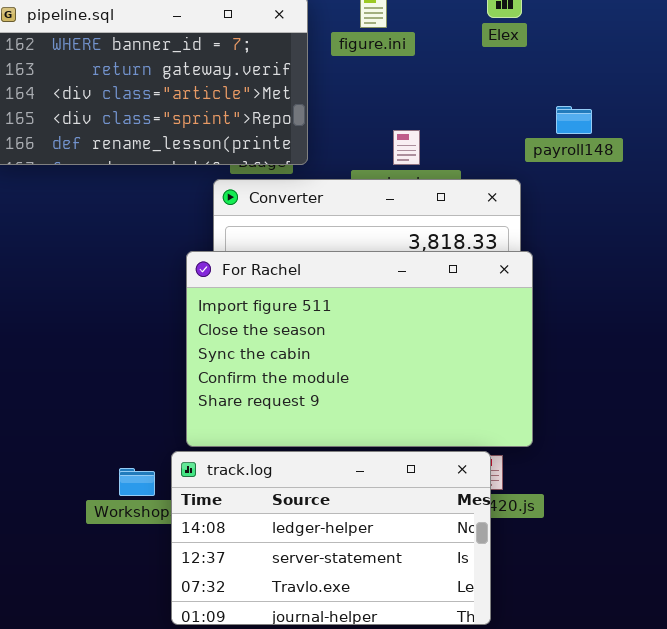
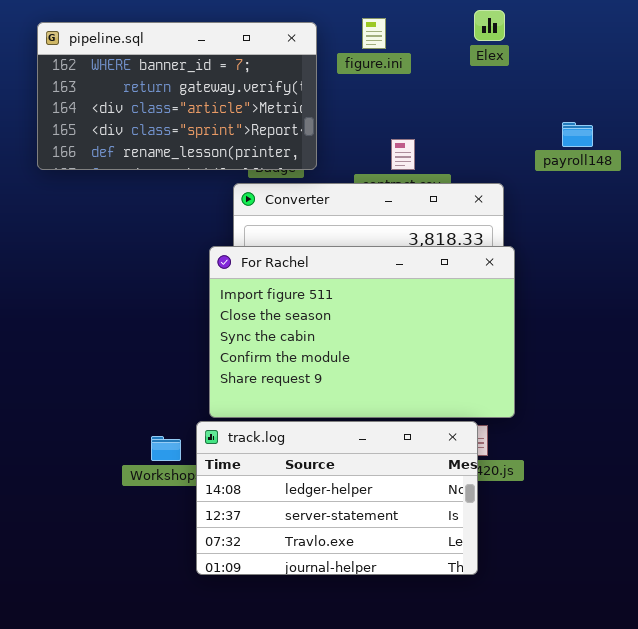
payroll148: [556,106,592,134] -> [562,122,593,147], moved

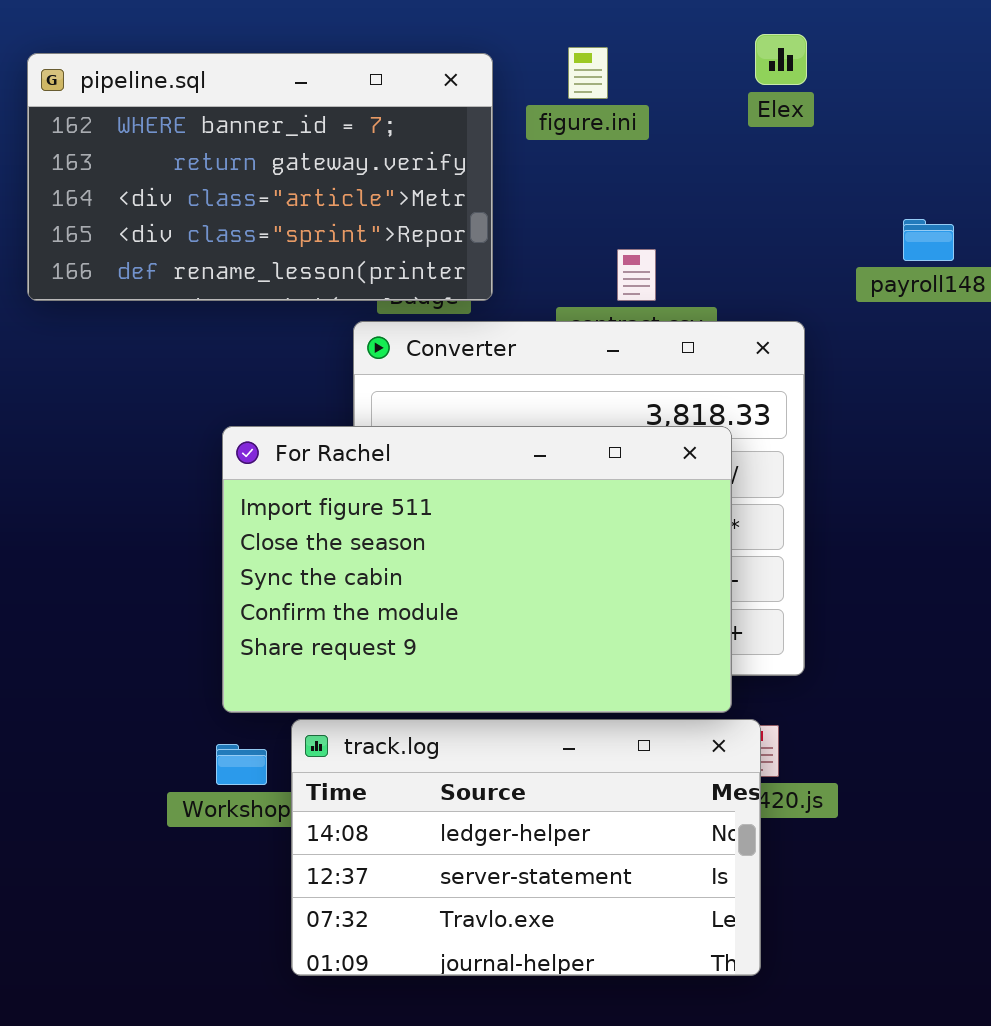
For Rachel: [209,246,515,418] -> [222,426,732,713], moved

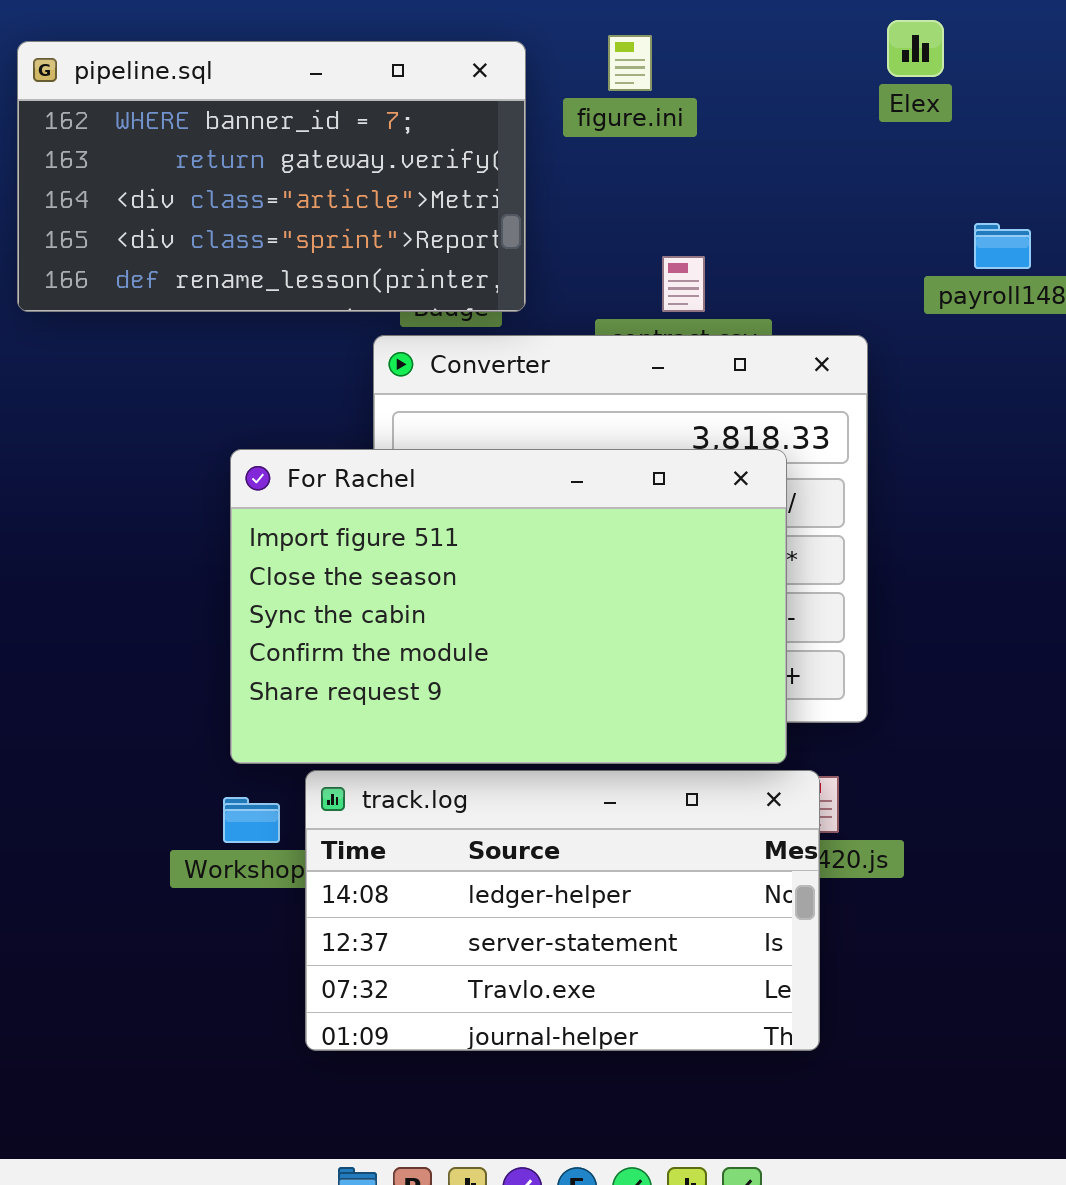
Elex: [755,34,807,85] -> [887,20,944,77], moved

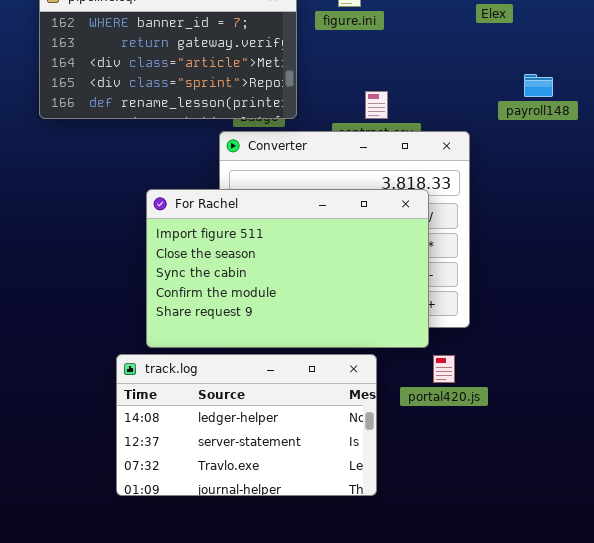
track.log: [305,770,820,1051] -> [116,354,377,496], moved

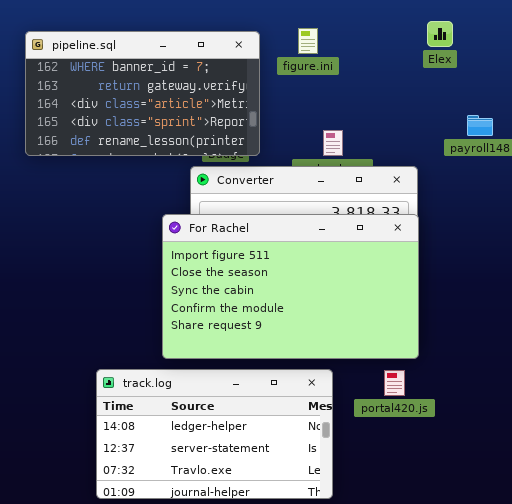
For Rachel: [146,189,429,348] -> [162,214,419,359], moved

